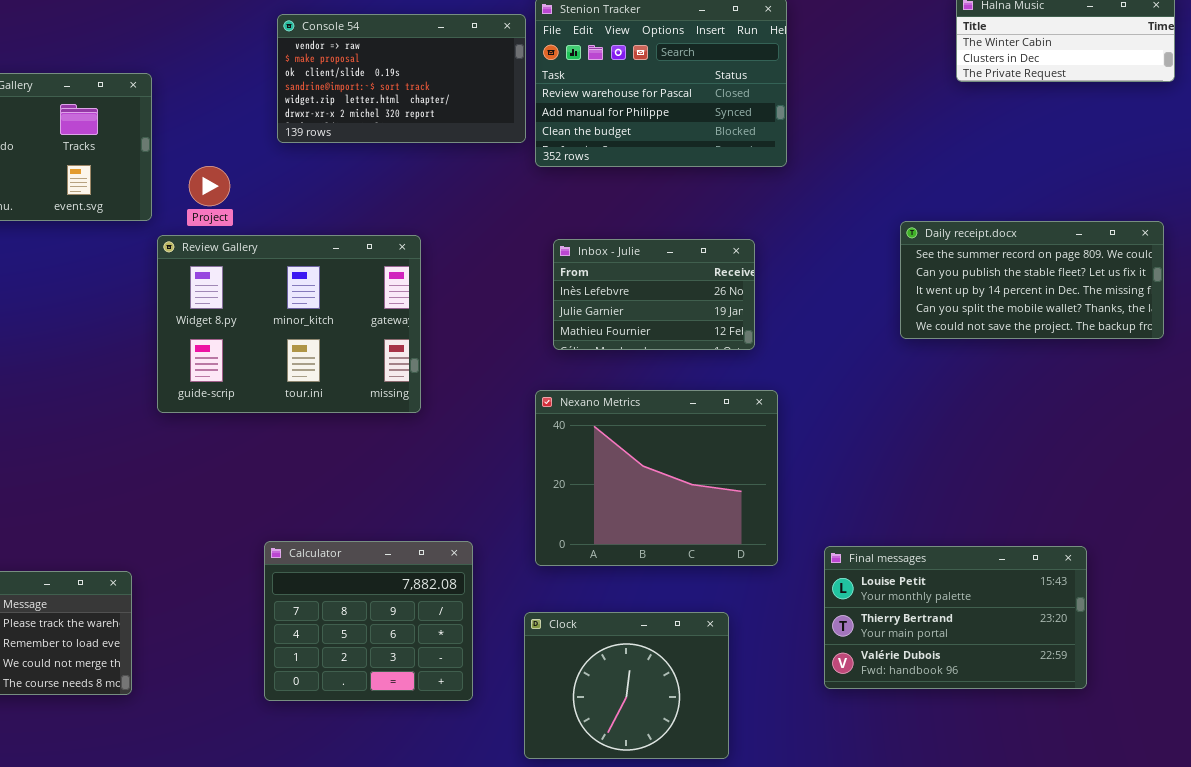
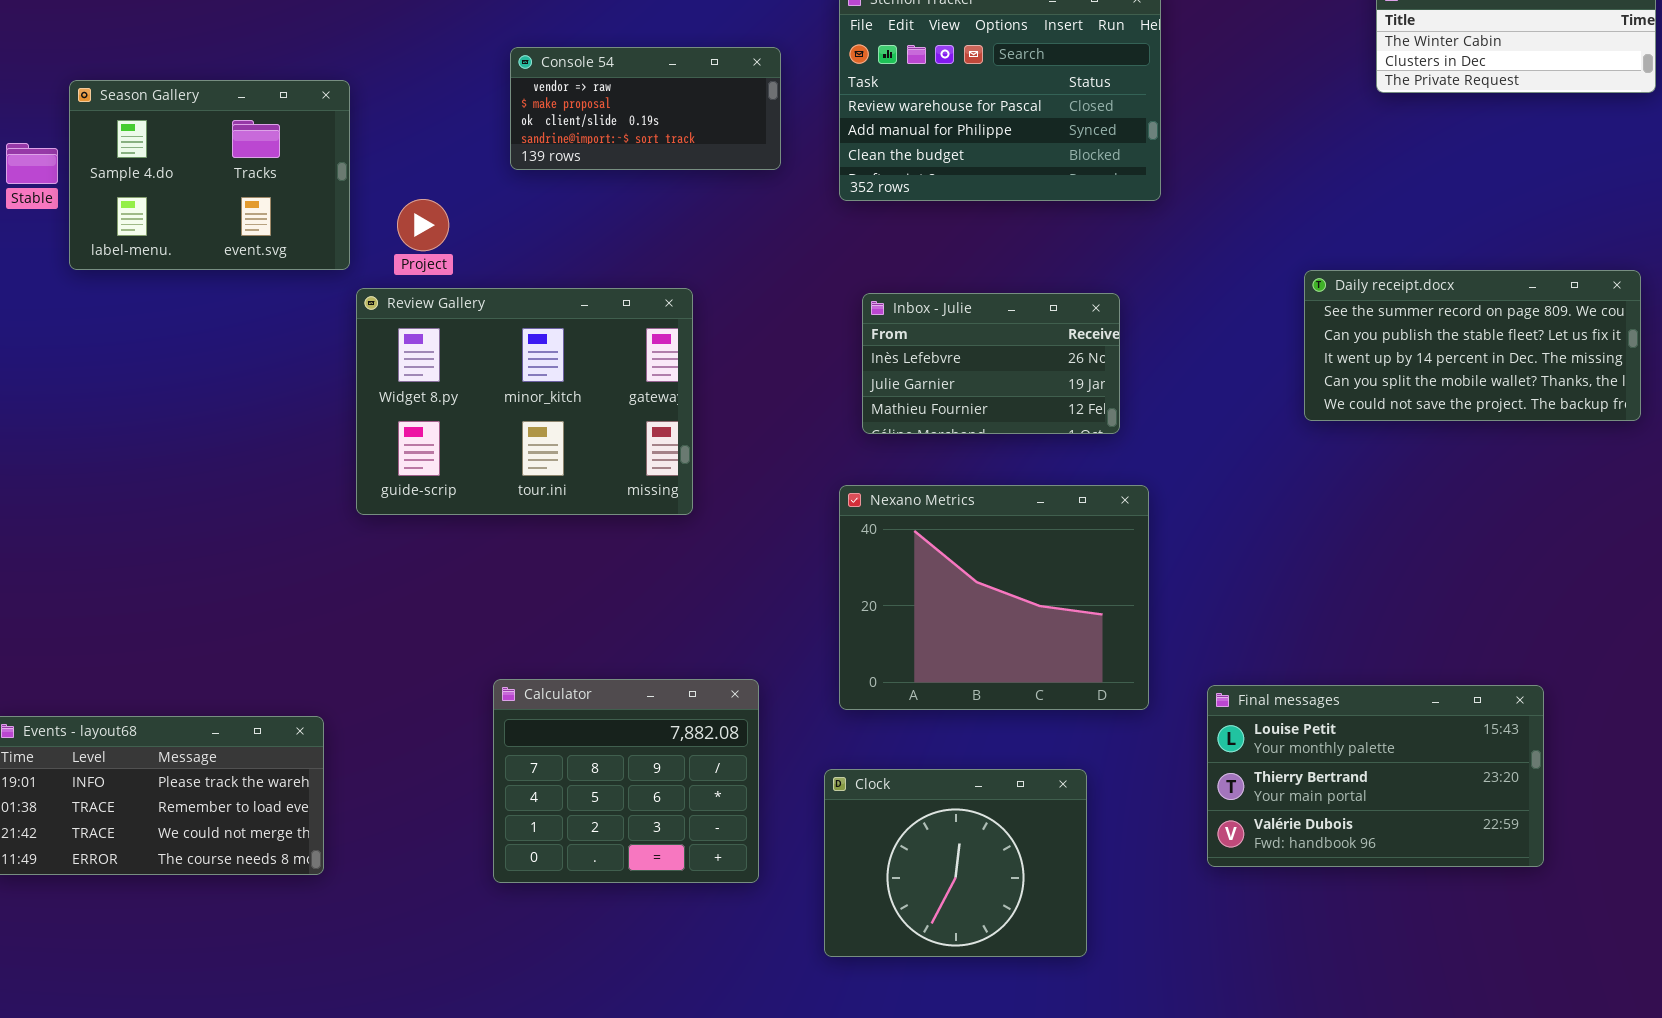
Console 54: [277,14,526,143] -> [510,47,781,170], resized

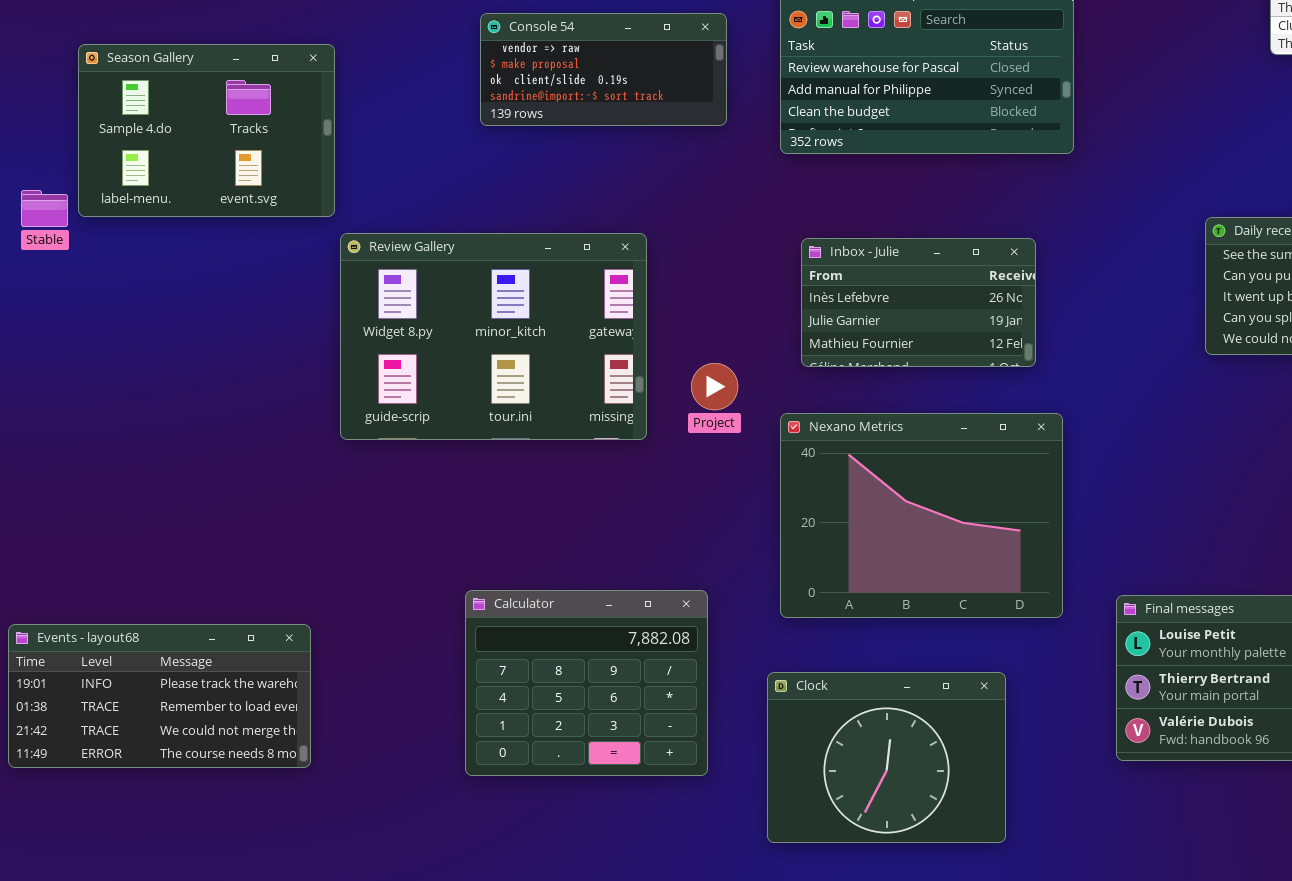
Stable: [6,143,58,184] -> [21,190,68,227], moved
Project: [397,199,449,251] -> [691,363,738,410], moved

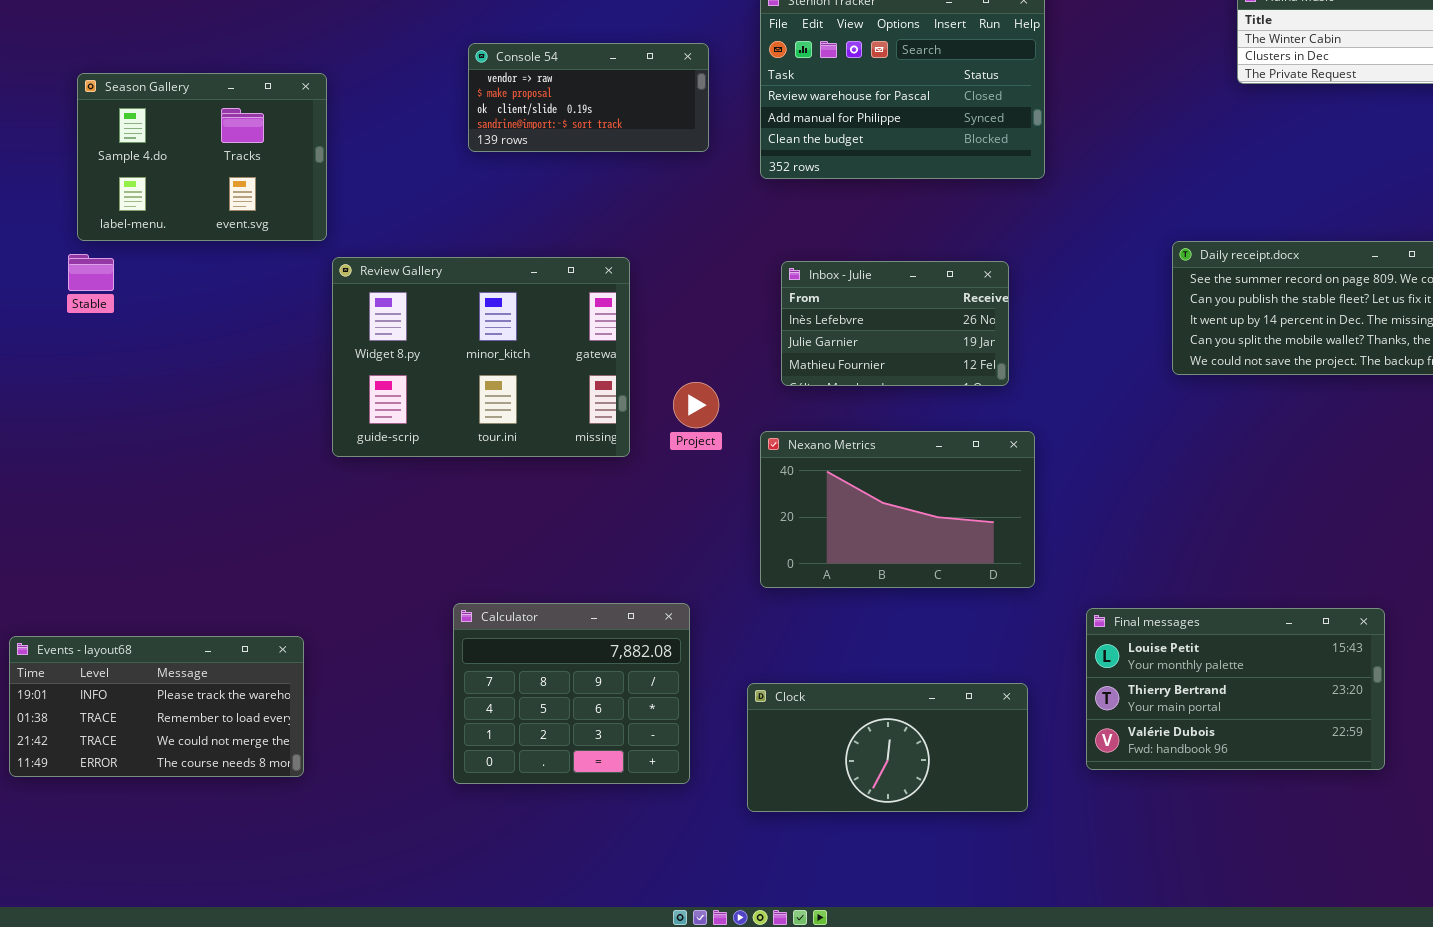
Stable: [21,190,68,227] -> [68,254,114,291], moved
Nexano Metrics: [780,413,1063,618] -> [760,431,1035,588], resized
Clock: [767,672,1006,843] -> [747,683,1028,812], resized

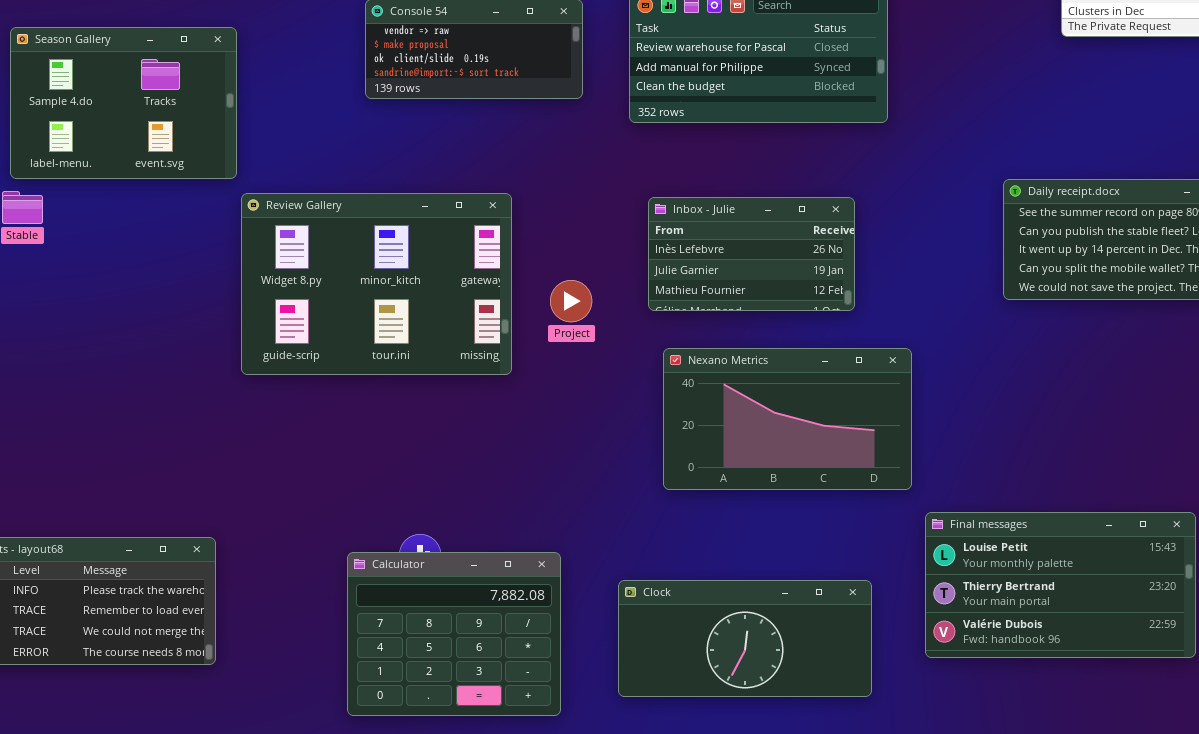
Project: [673,382,719,428] -> [550,280,592,322], moved
Nexano Metrics: [760,431,1035,588] -> [663,348,912,490], moved
Calculator: [453,603,690,784] -> [347,552,561,716], moved

